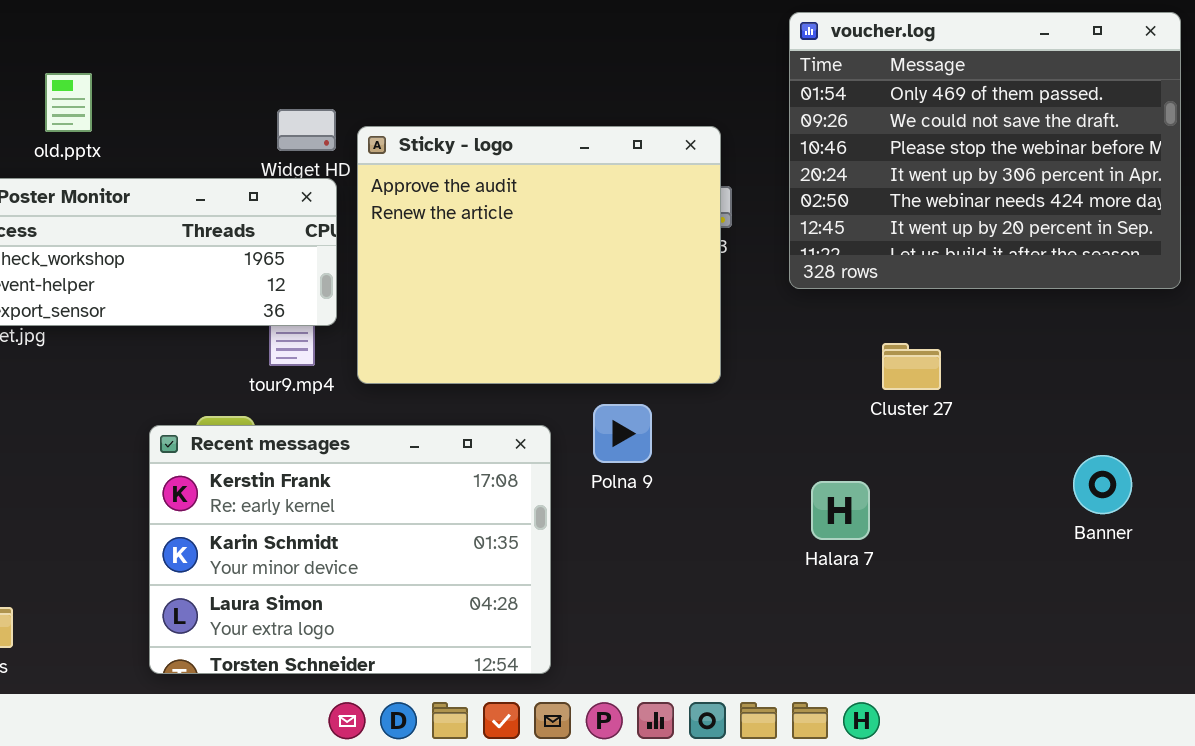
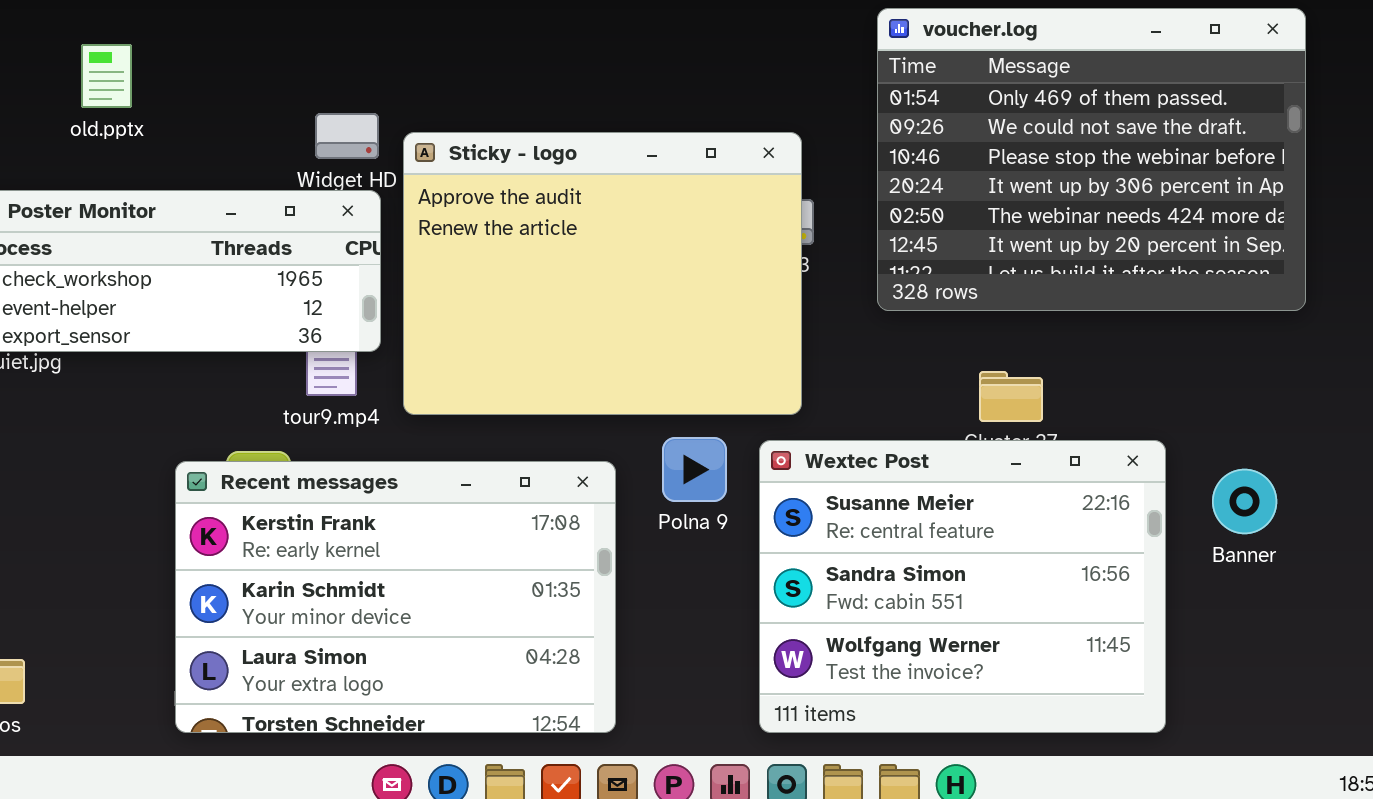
old.pptx: [45,73,92,132] -> [81,44,132,108], moved
Wextec Post: none -> [759,440,1166,733], opened
Banner: [1073,455,1132,514] -> [1212,469,1277,534], moved

